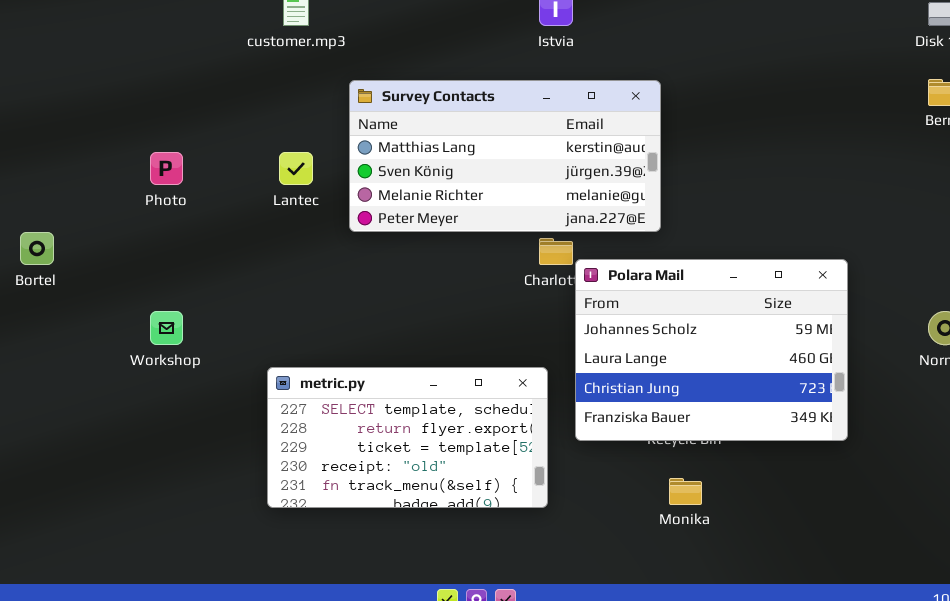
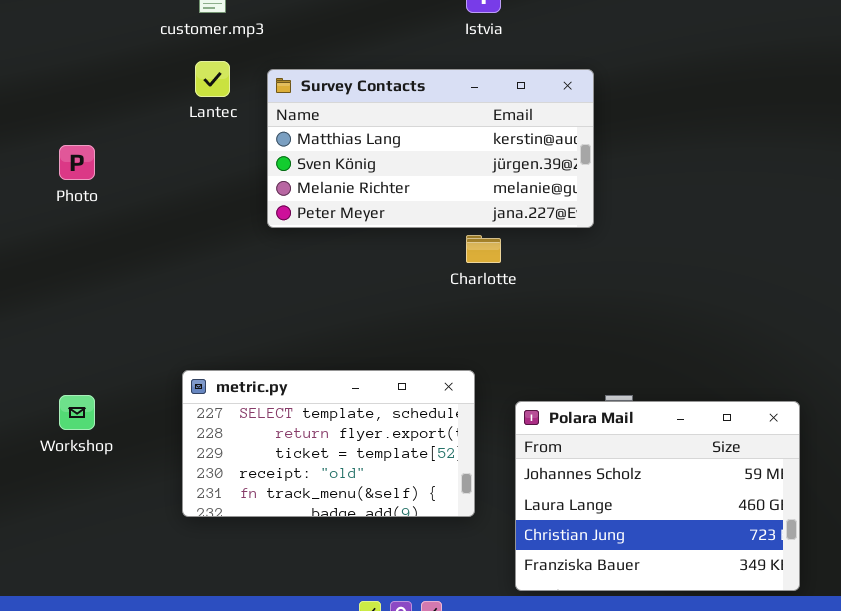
Lantec: [279,152,313,185] -> [195,61,230,97], moved
Polara Mail: [575,259,848,441] -> [515,401,800,591], moved
Workshop: [150,311,183,345] -> [59,395,95,430], moved

